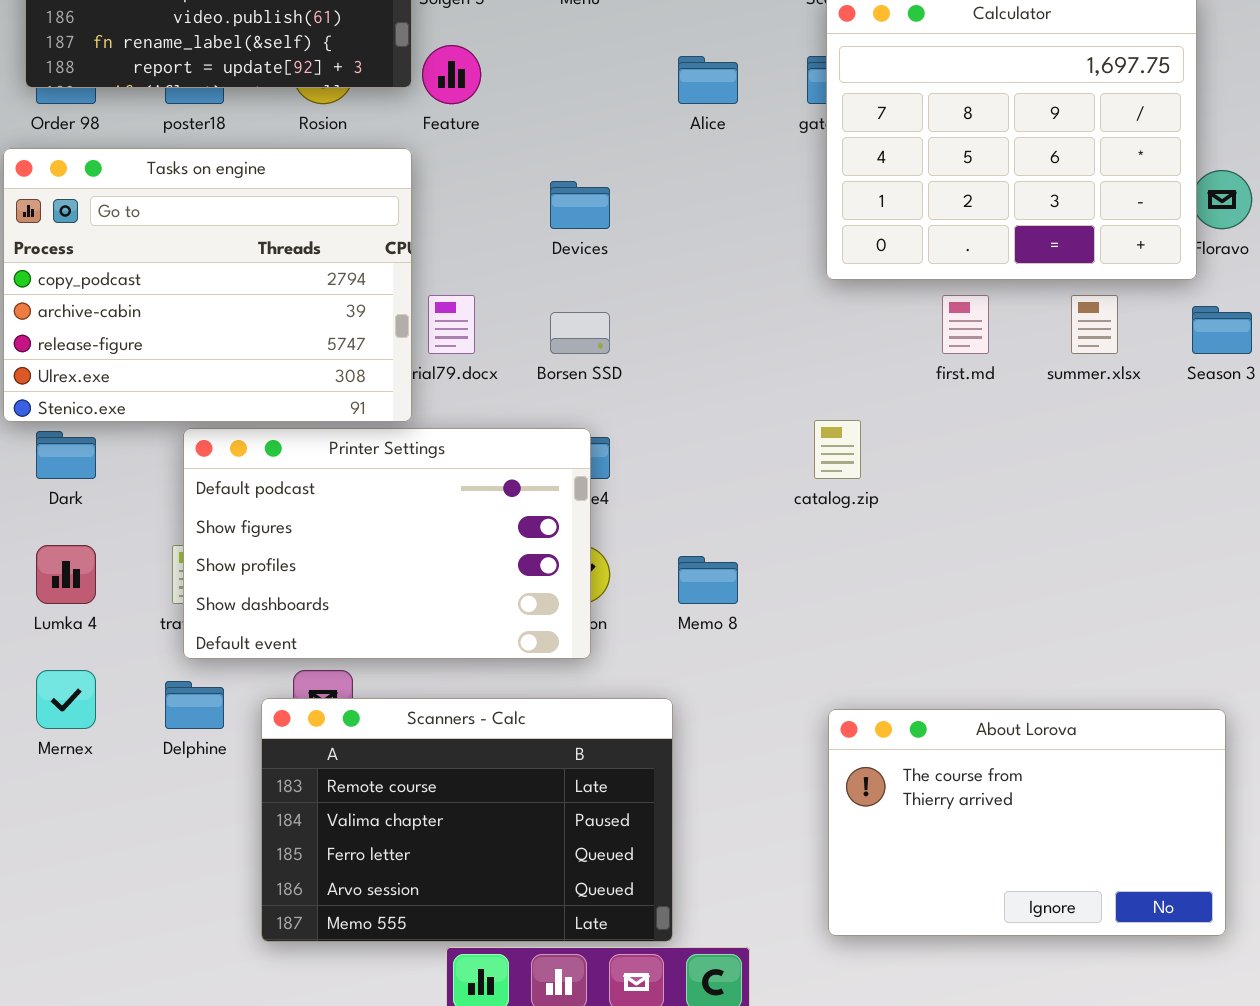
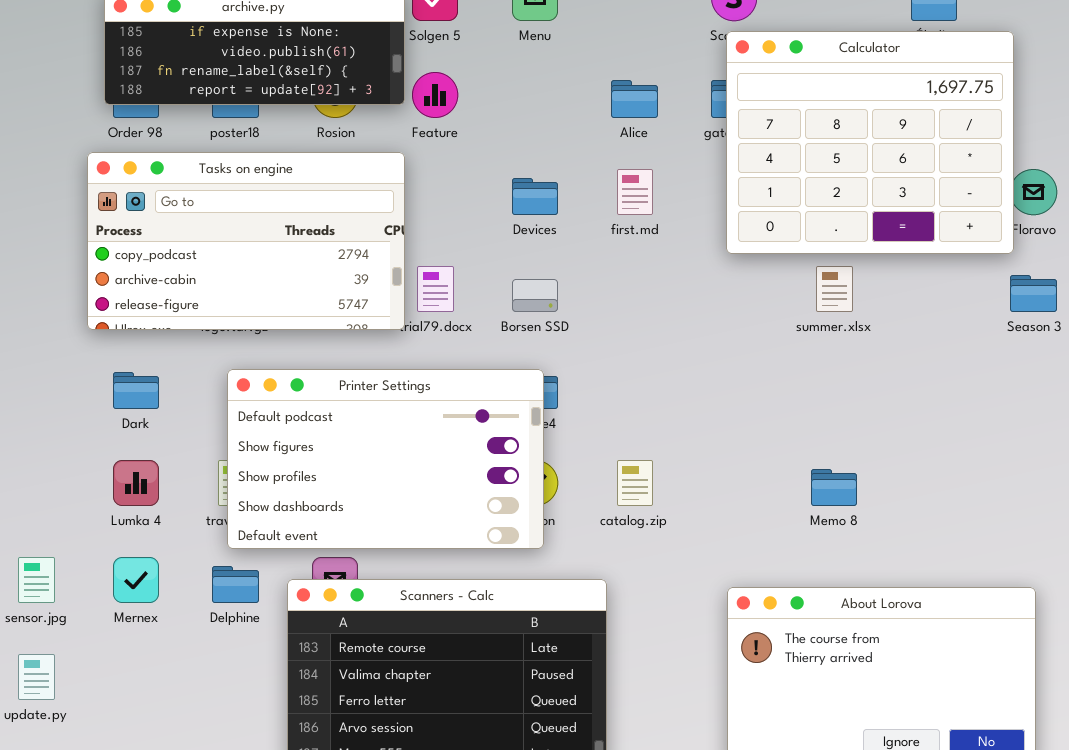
Tasks on engine: [3,148,412,422] -> [87,152,405,330], resized
first.md: [942,295,989,354] -> [617,169,653,215], moved
summer.xlsx: [1071,295,1118,354] -> [816,266,853,312], moved
catalog.zip: [814,420,861,479] -> [617,460,653,506], moved
Memo 8: [678,556,738,604] -> [811,469,857,506], moved

